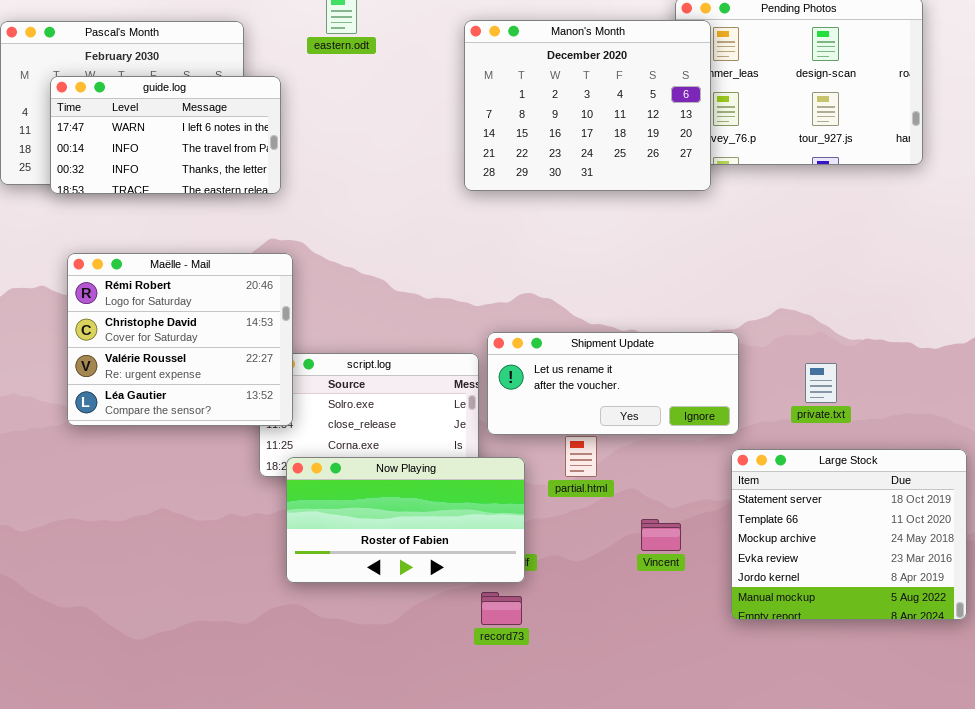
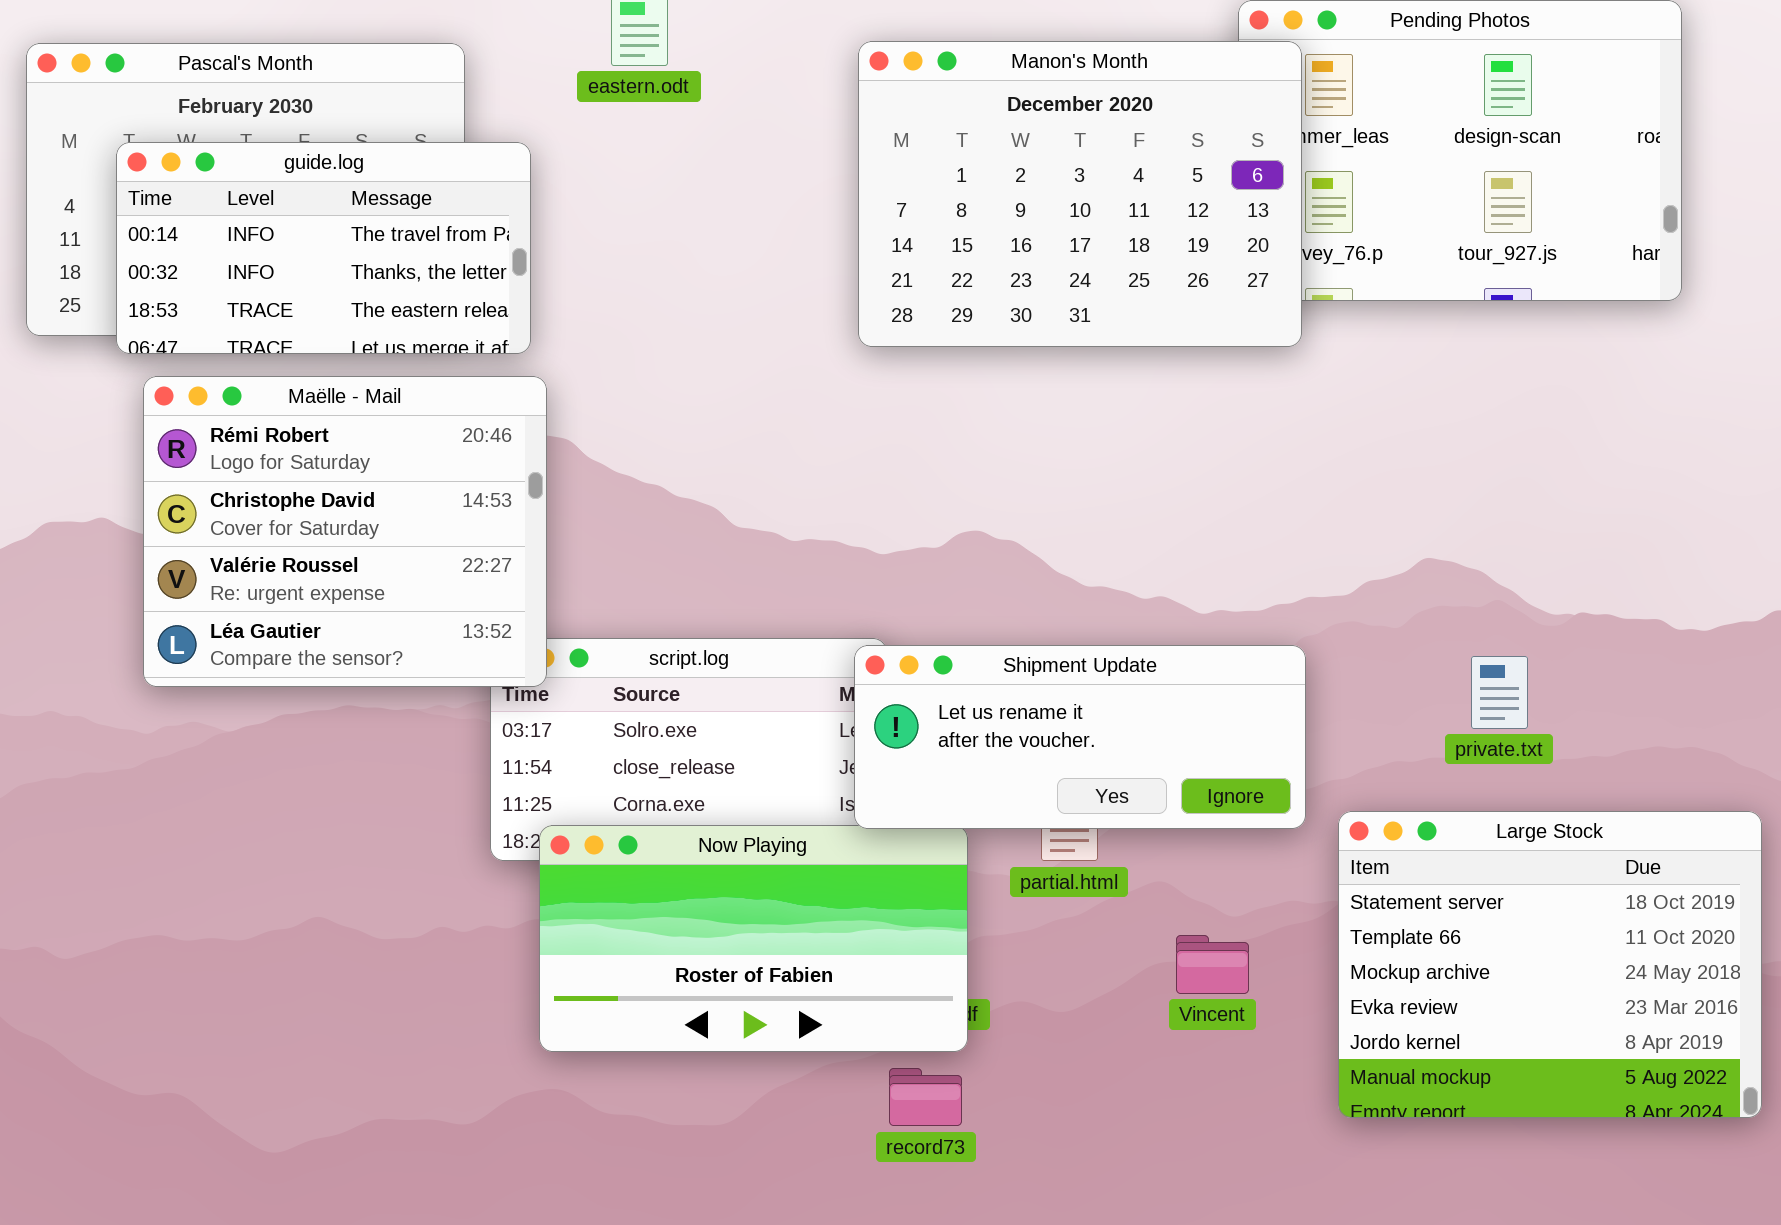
guide.log: [50,76,281,194] -> [116,142,531,354], scrolled down 1 row
Maëlle - Mail: [67,253,293,426] -> [143,376,547,687], moved
Shipment Update: [487,332,739,435] -> [854,645,1306,829], moved

